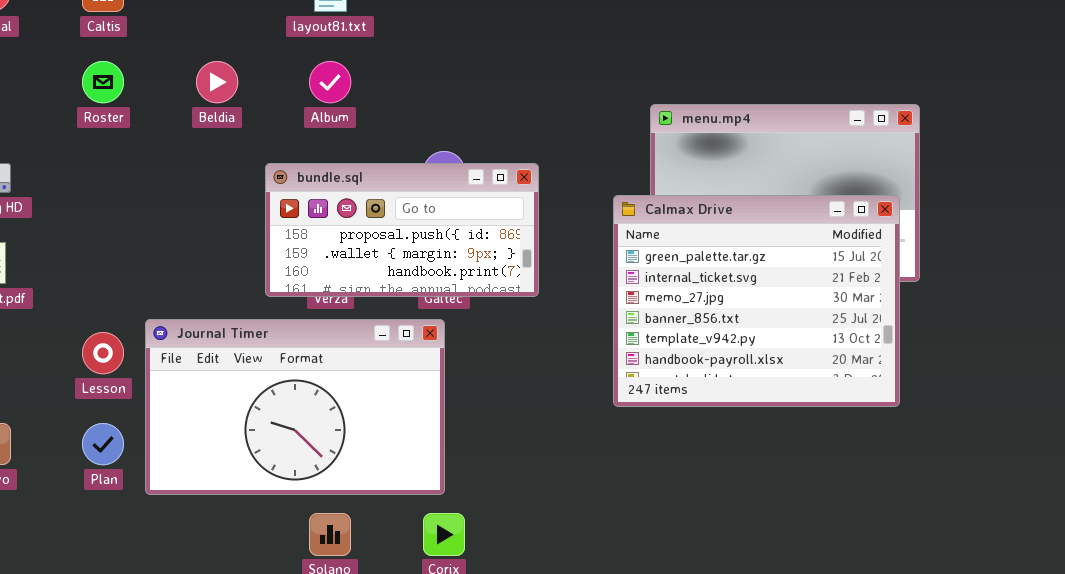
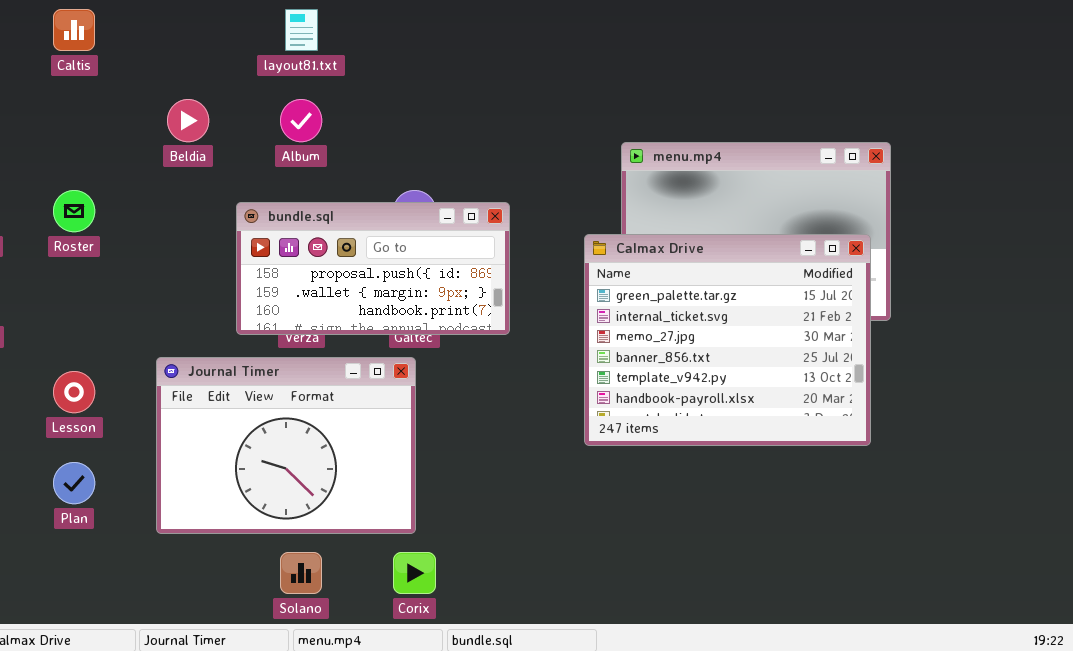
Roster: [82,61,124,103] -> [53,190,95,232], moved
Journal Timer: [145,319,445,495] -> [156,357,416,534], resized

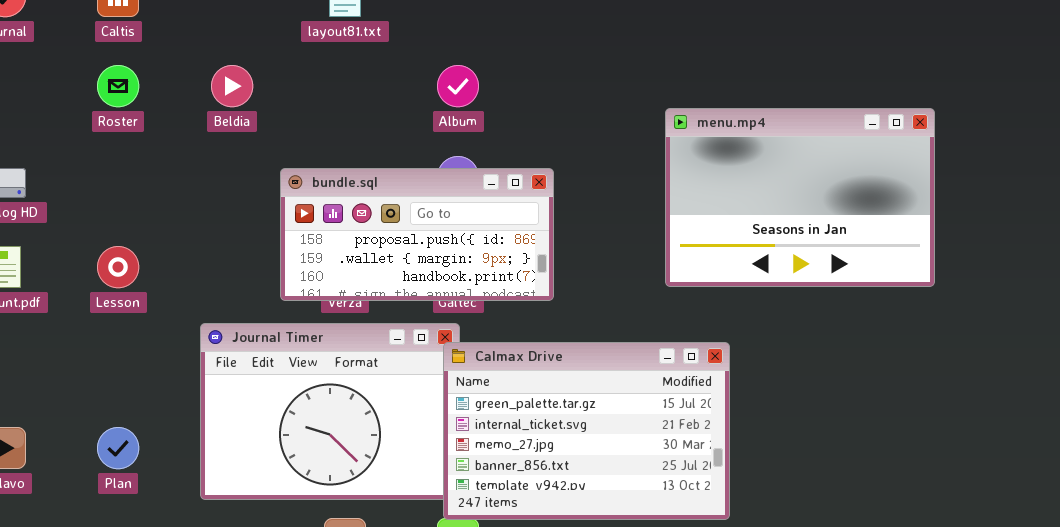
Album: [280,99,322,142] -> [437,65,479,107], moved
Roster: [53,190,95,232] -> [97,65,139,107], moved
Calmax Drive: [584,234,871,446] -> [443,342,730,520], moved, resized
Lesson: [53,371,95,413] -> [97,246,139,288], moved

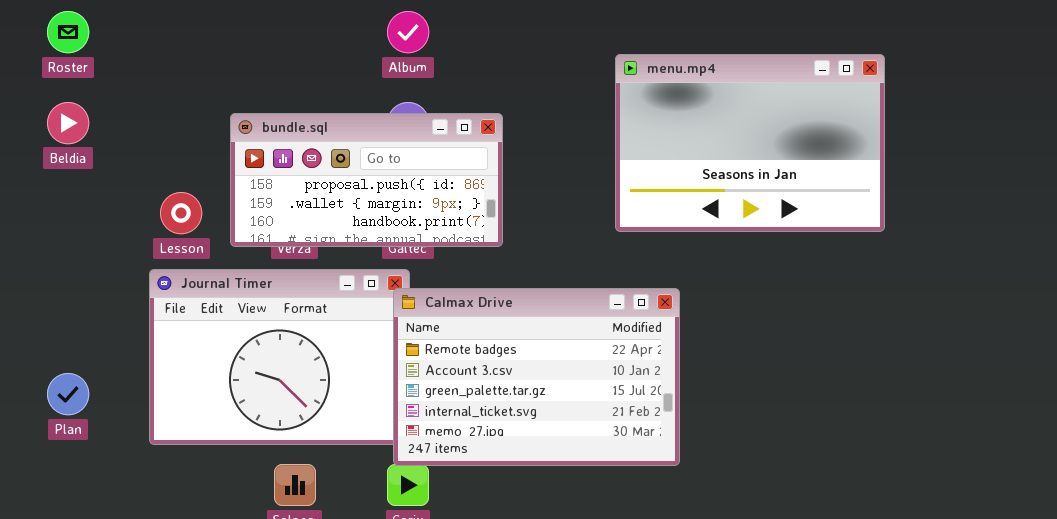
Beldia: [211,65,253,107] -> [47,102,89,144], moved
Lesson: [97,246,139,288] -> [160,192,202,234], moved
Calmax Drive: [443,342,730,520] -> [393,288,680,466], scrolled up 2 rows

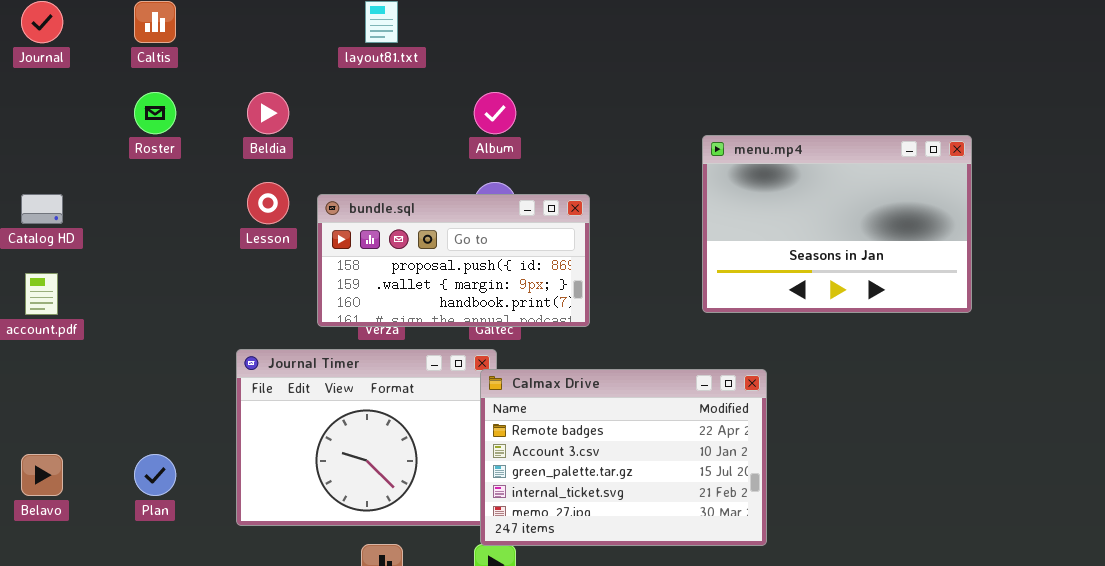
Beldia: [47,102,89,144] -> [247,92,289,134], moved
Lesson: [160,192,202,234] -> [247,182,289,224], moved

